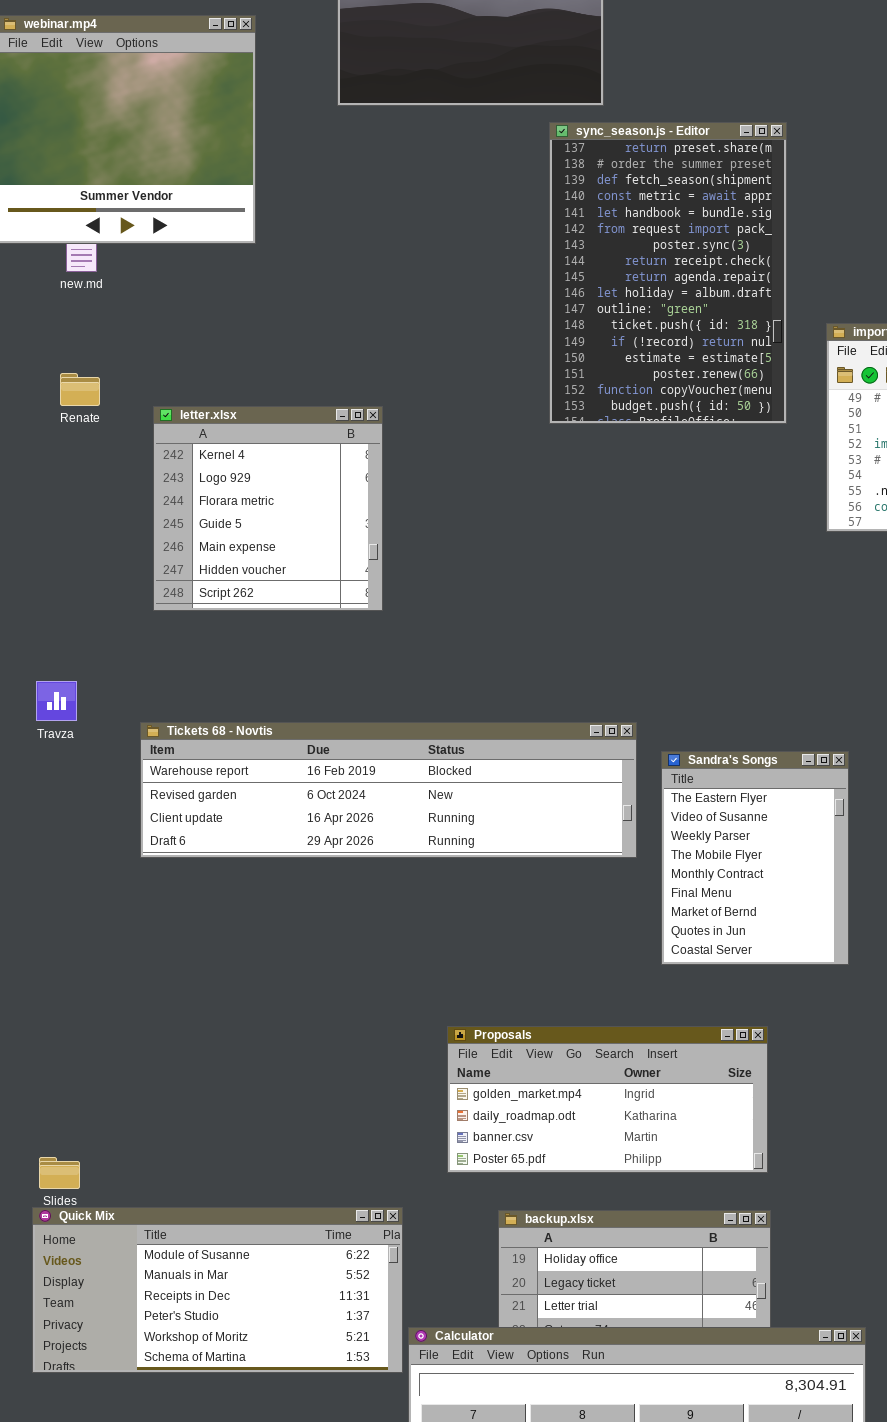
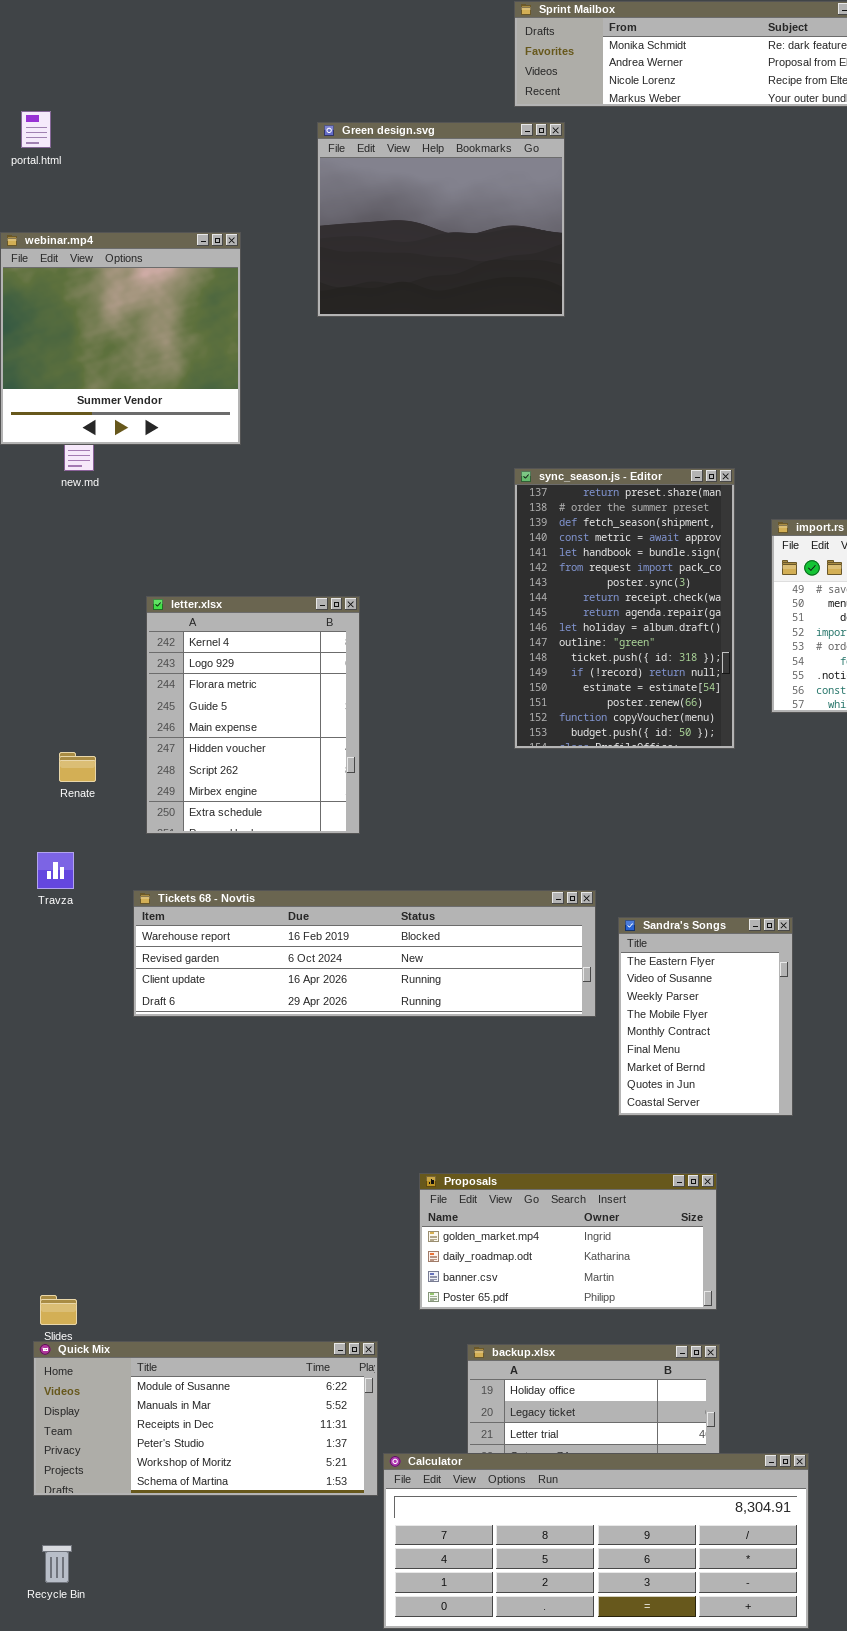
sync_season.js - Editor: [549,122,787,424] -> [514,468,735,749], moved
Renate: [60,373,100,406] -> [59,752,96,782], moved
letter.xlsx: [153,406,383,611] -> [146,596,360,834], resized

